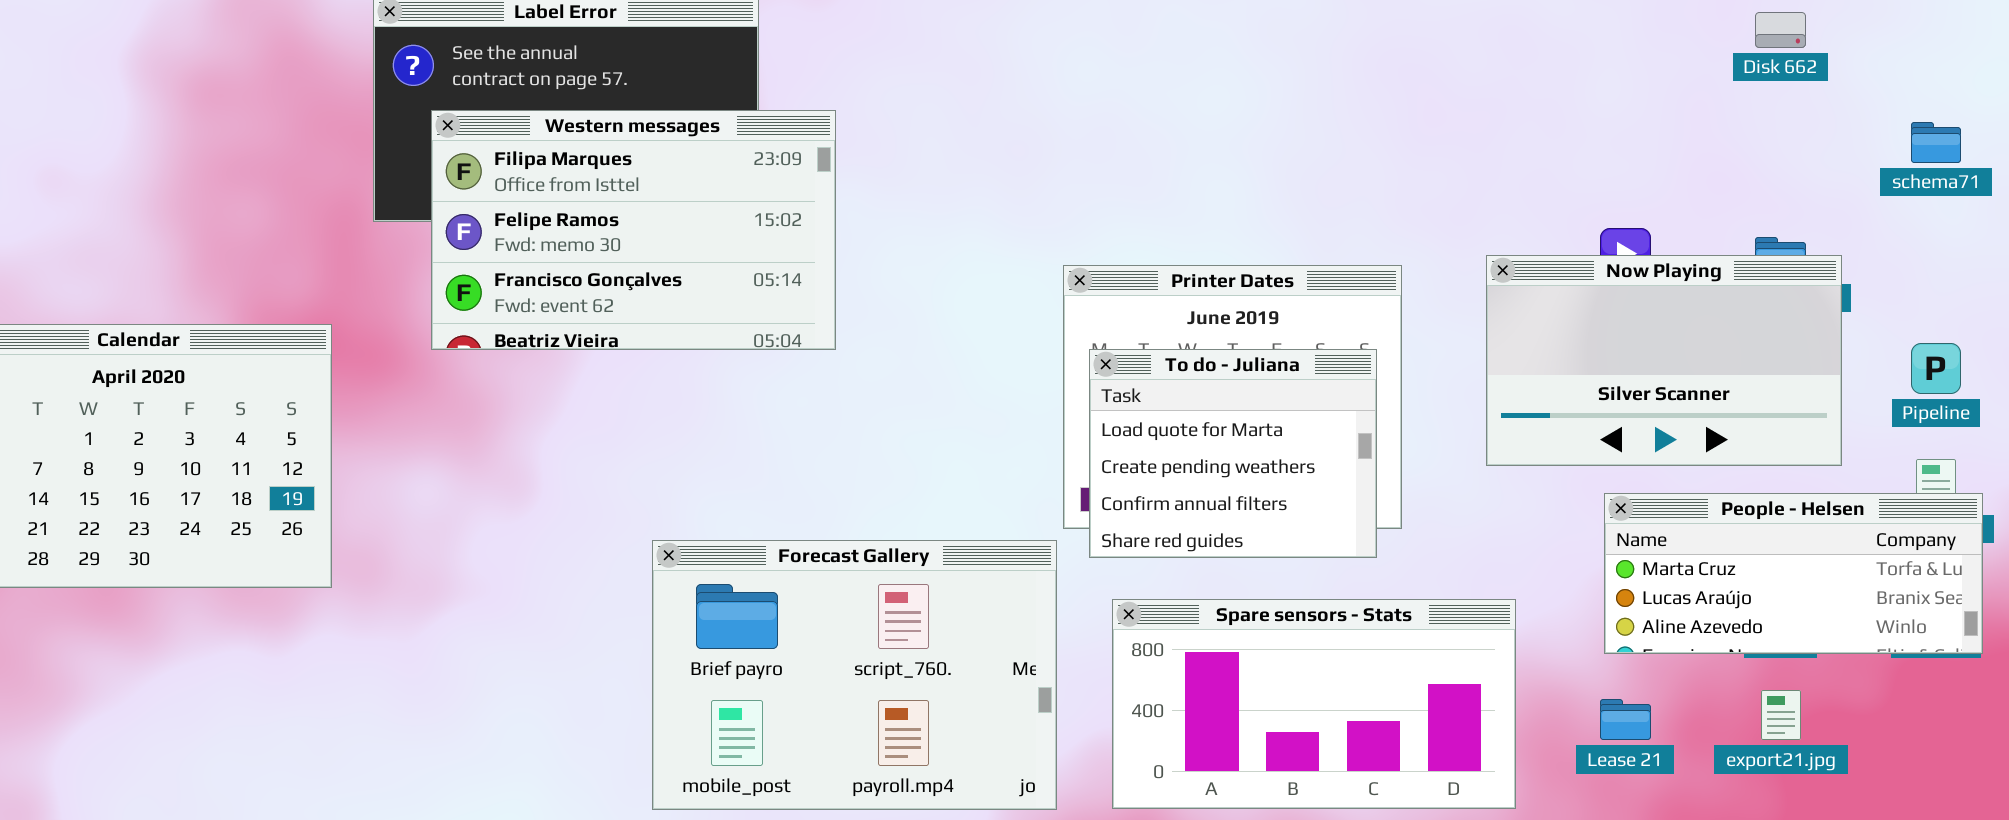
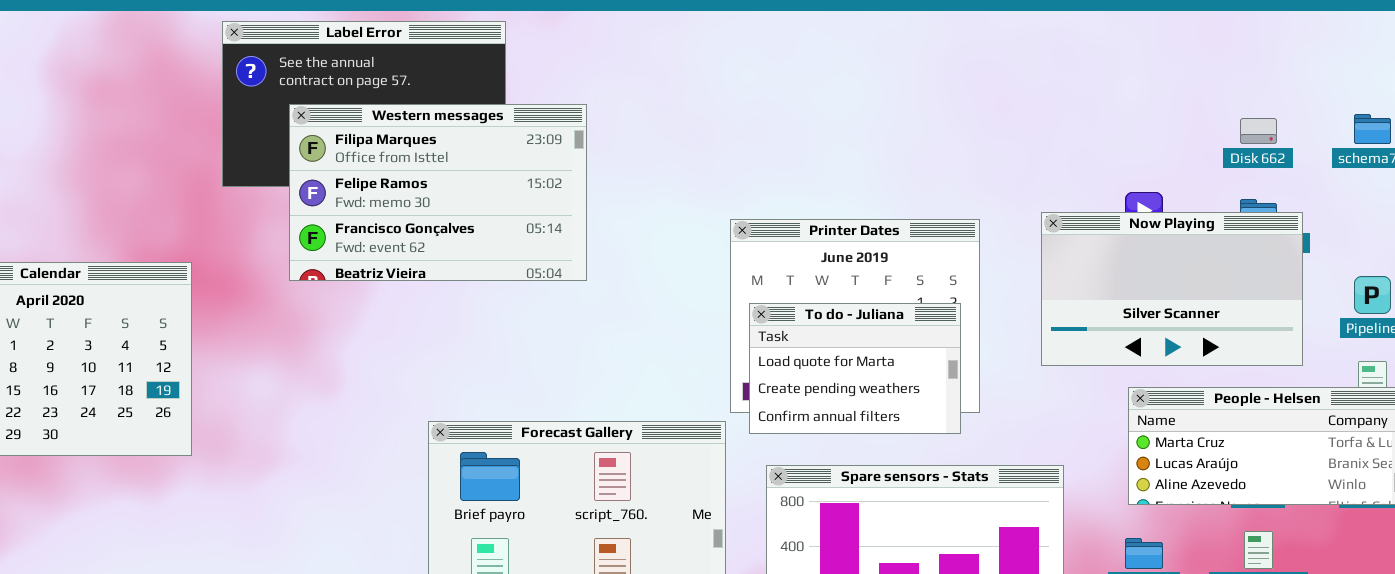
Disk 662: [1755,12,1806,48] -> [1240,118,1277,144], moved
Western messages: [431,110,836,350] -> [289,104,587,281], moved
To do - Juliana: [1089,349,1377,558] -> [749,303,961,434], resized

